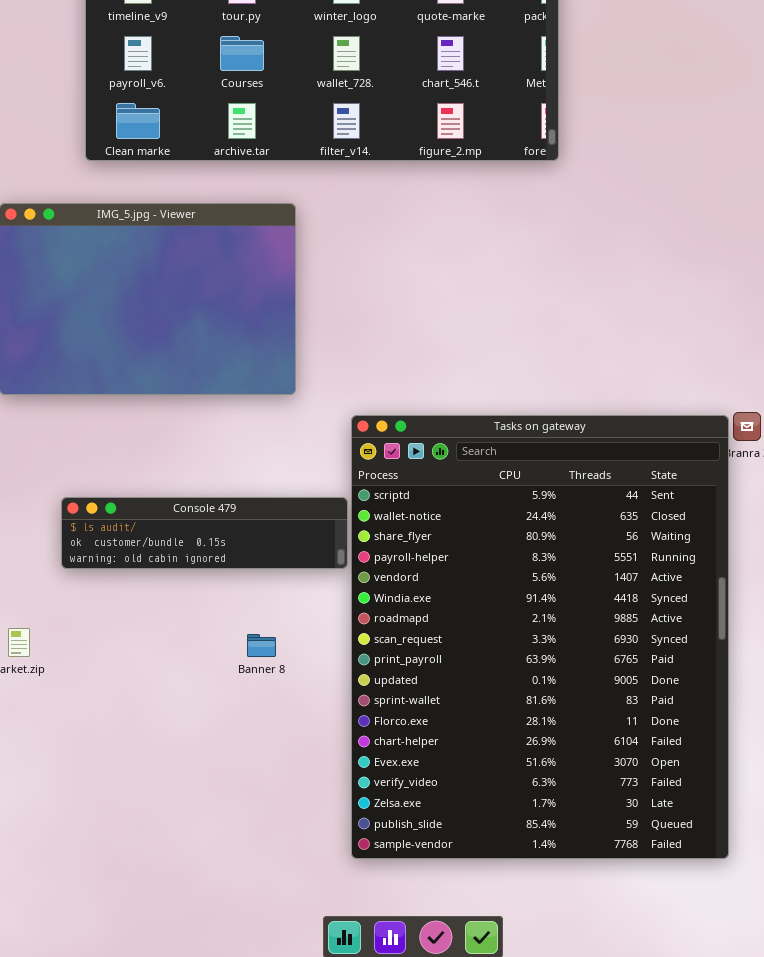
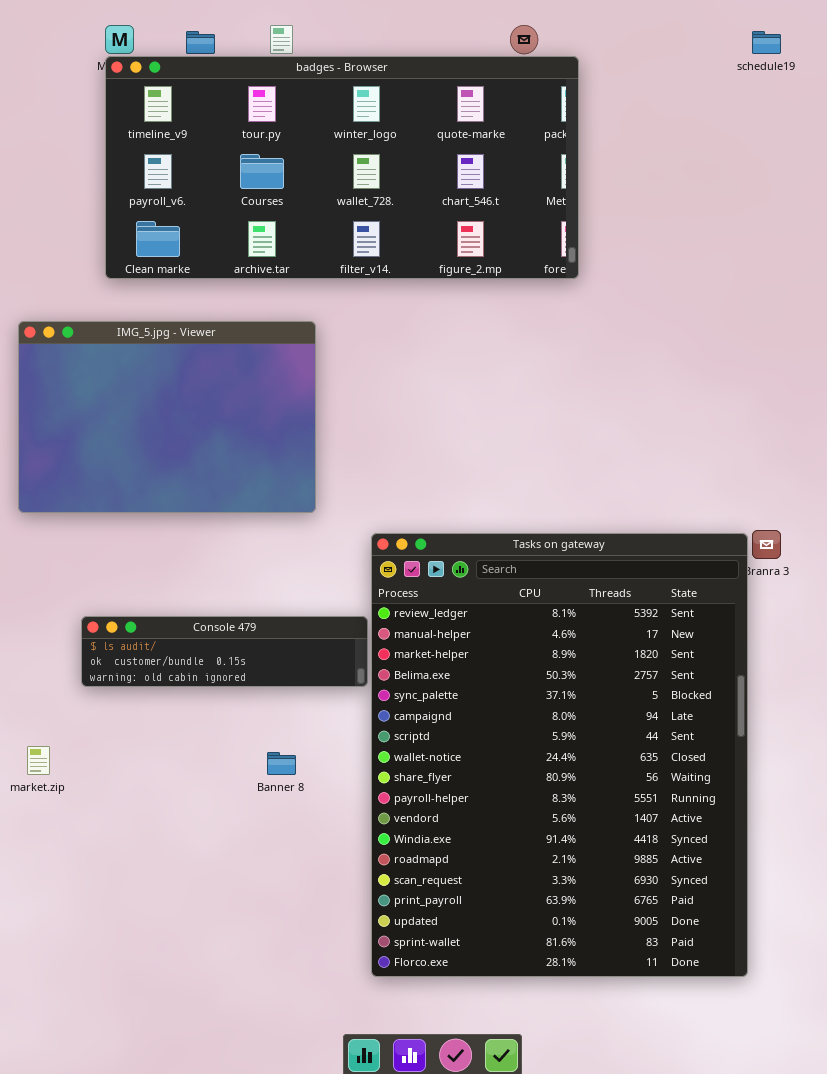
Tasks on gateway: [351,415,729,859] -> [371,533,748,977], scrolled up 6 rows

